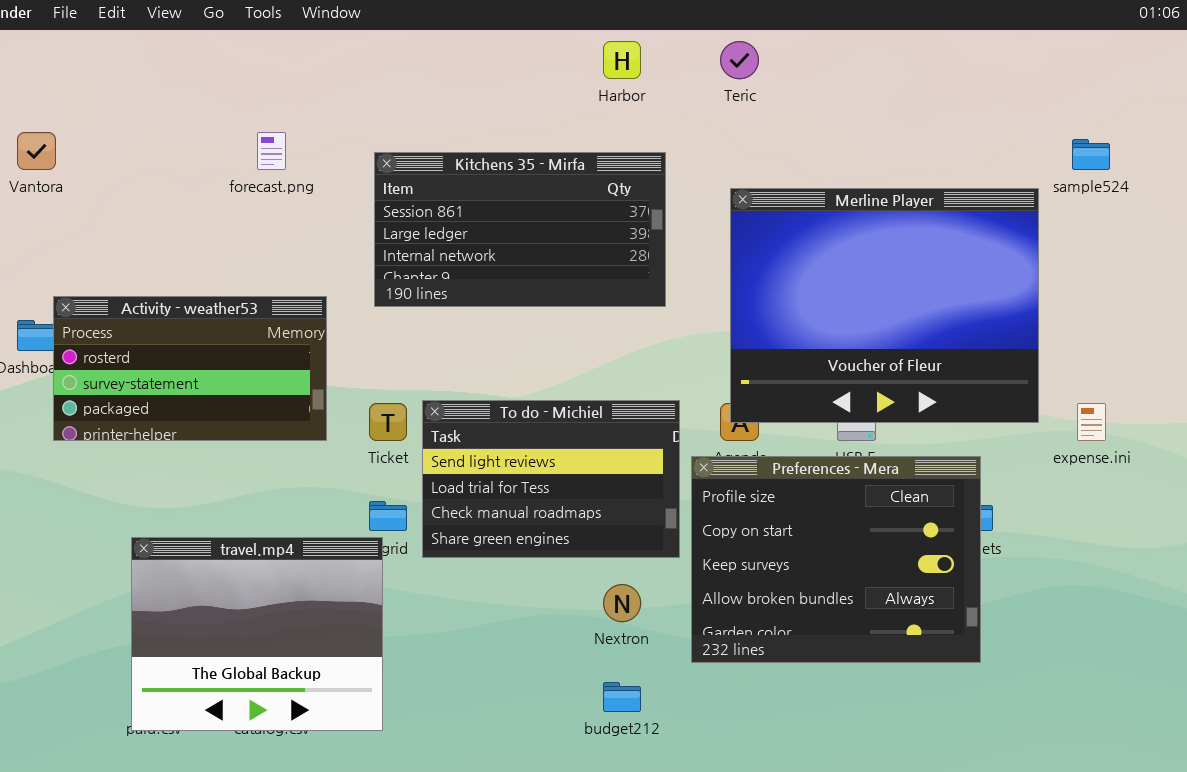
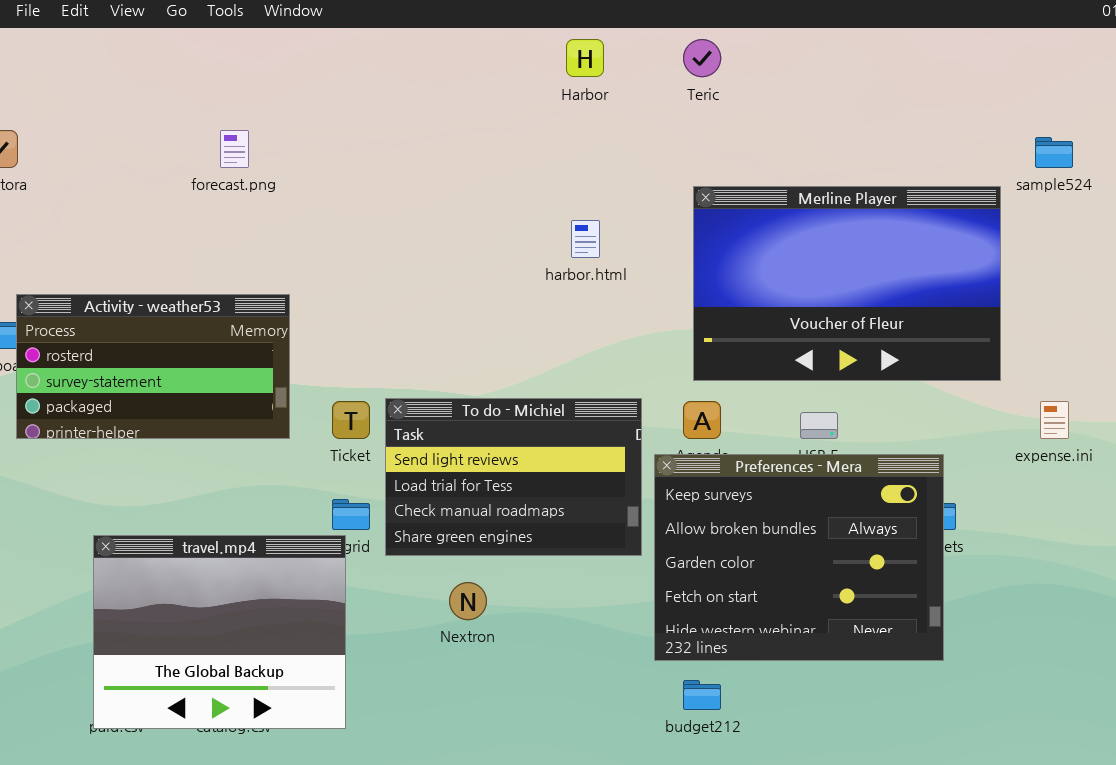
Kitchens 35 - Mirfa: [374,152,666,307] -> none, closed
Merline Player: [730,188,1039,423] -> [693,186,1001,381], resized
Preferences - Mera: [691,456,981,663] -> [654,454,944,661], scrolled down 2 rows
Nextron: [603,584,641,622] -> [449,582,487,620], moved
budget212: [603,682,641,712] -> [683,680,721,710], moved

